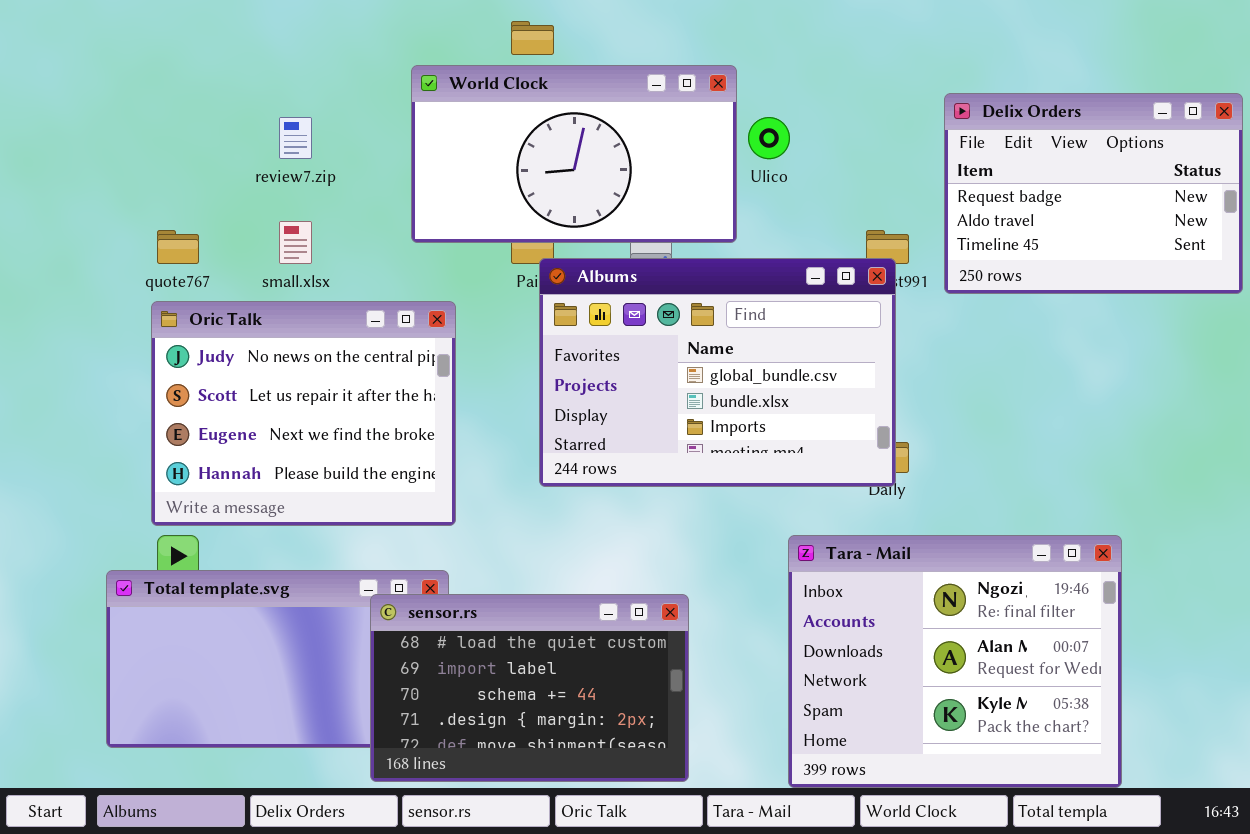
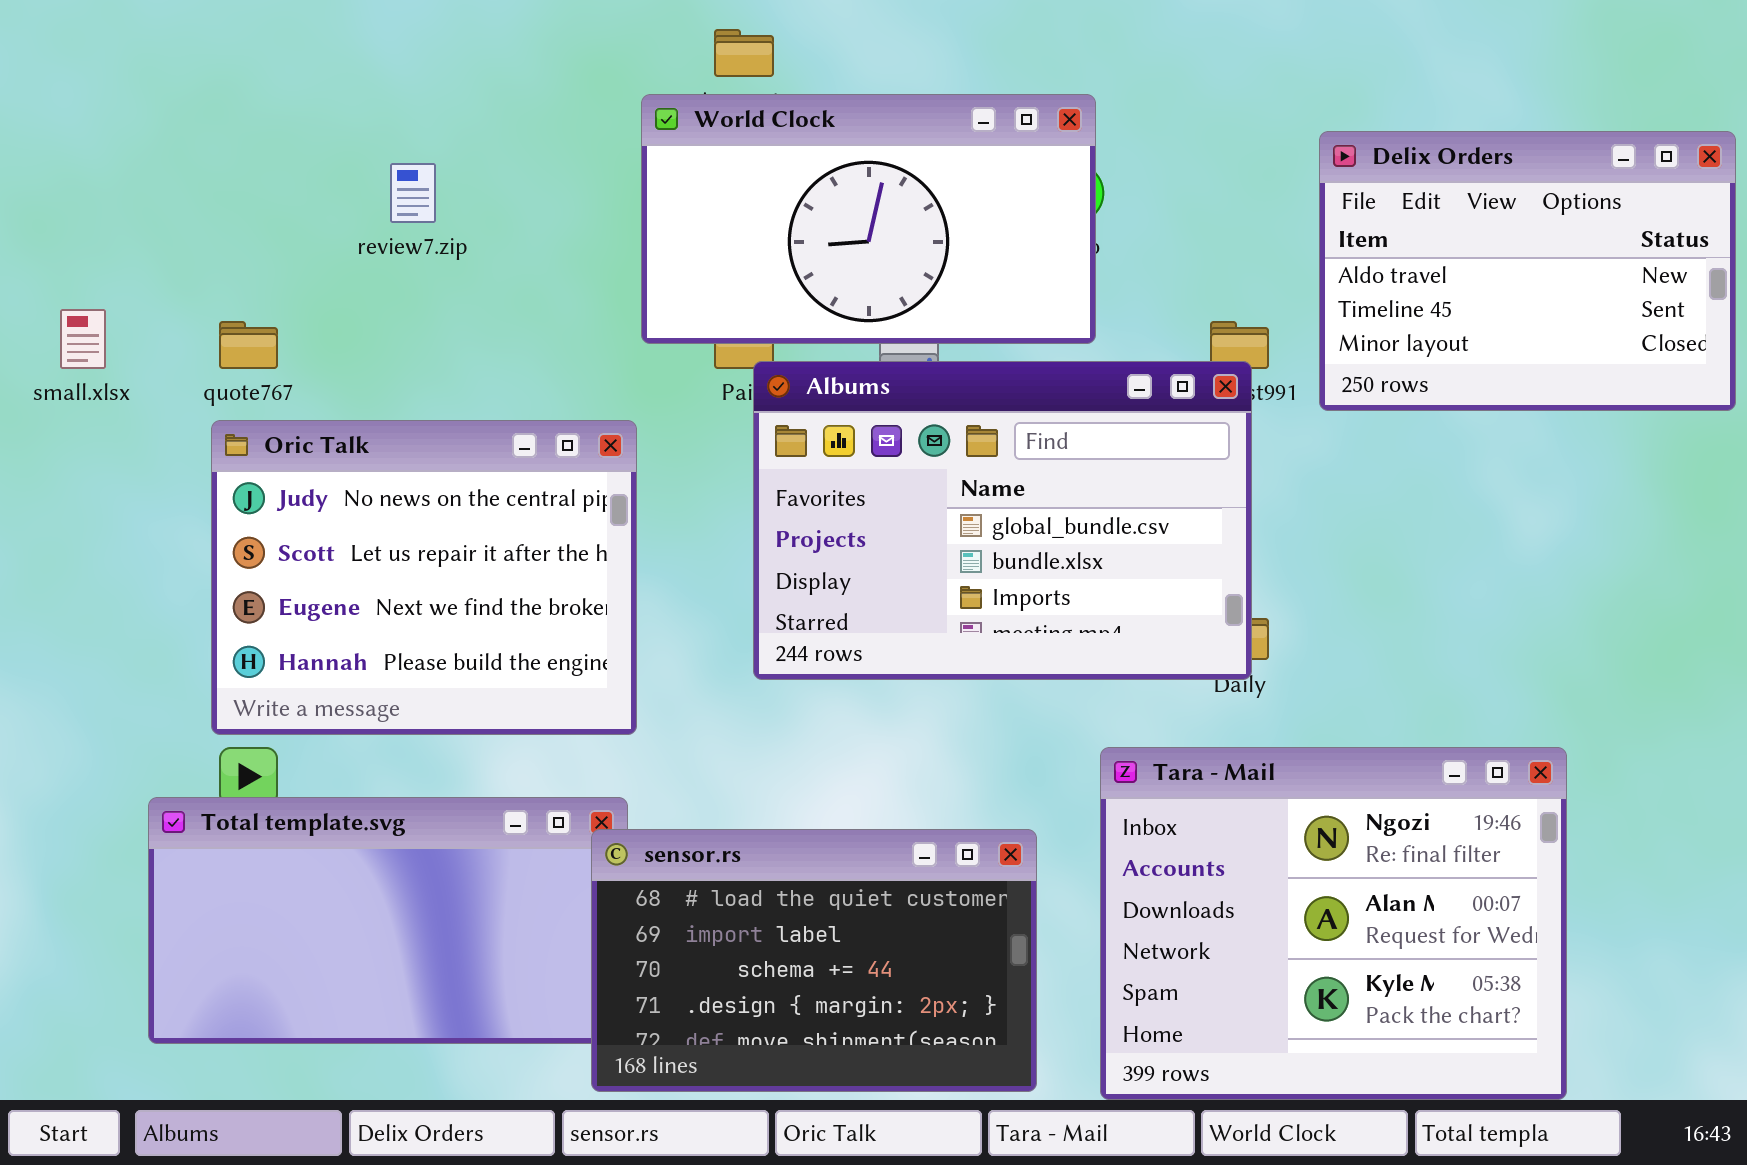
World Clock: [411,65,737,243] -> [641,94,1096,344], moved
Delix Orders: [944,93,1243,294] -> [1319,131,1736,411], scrolled down 1 row
small.xlsx: [279,221,312,264] -> [60,309,106,369], moved
sensor.rs: [370,594,689,782] -> [591,829,1037,1092], moved

